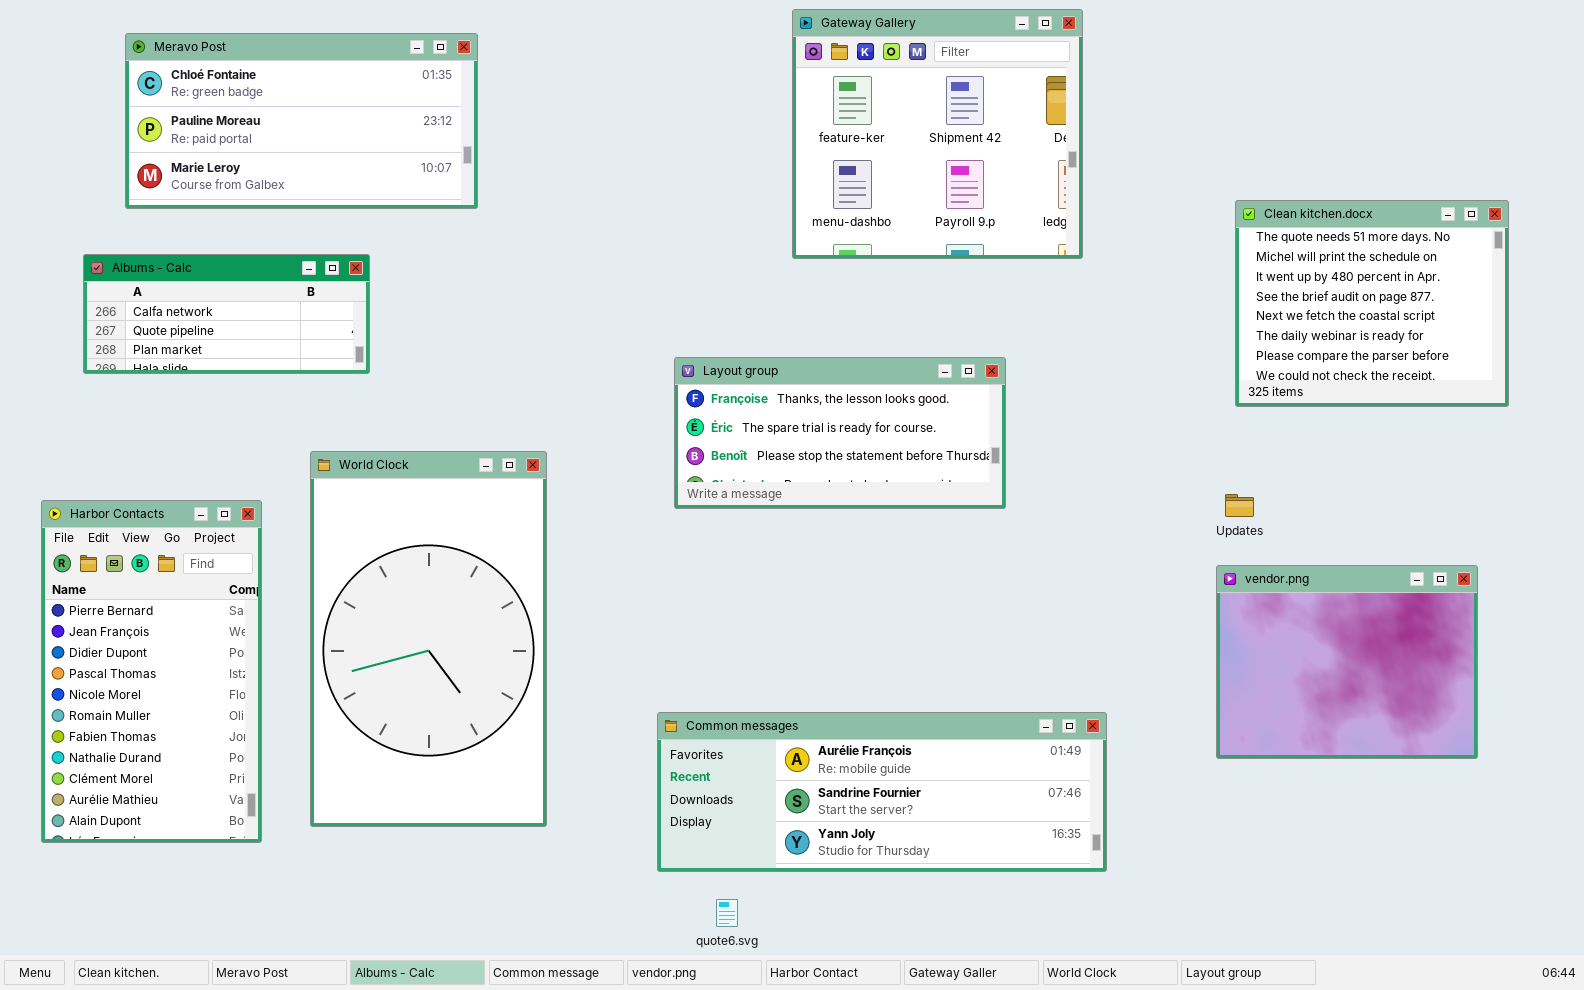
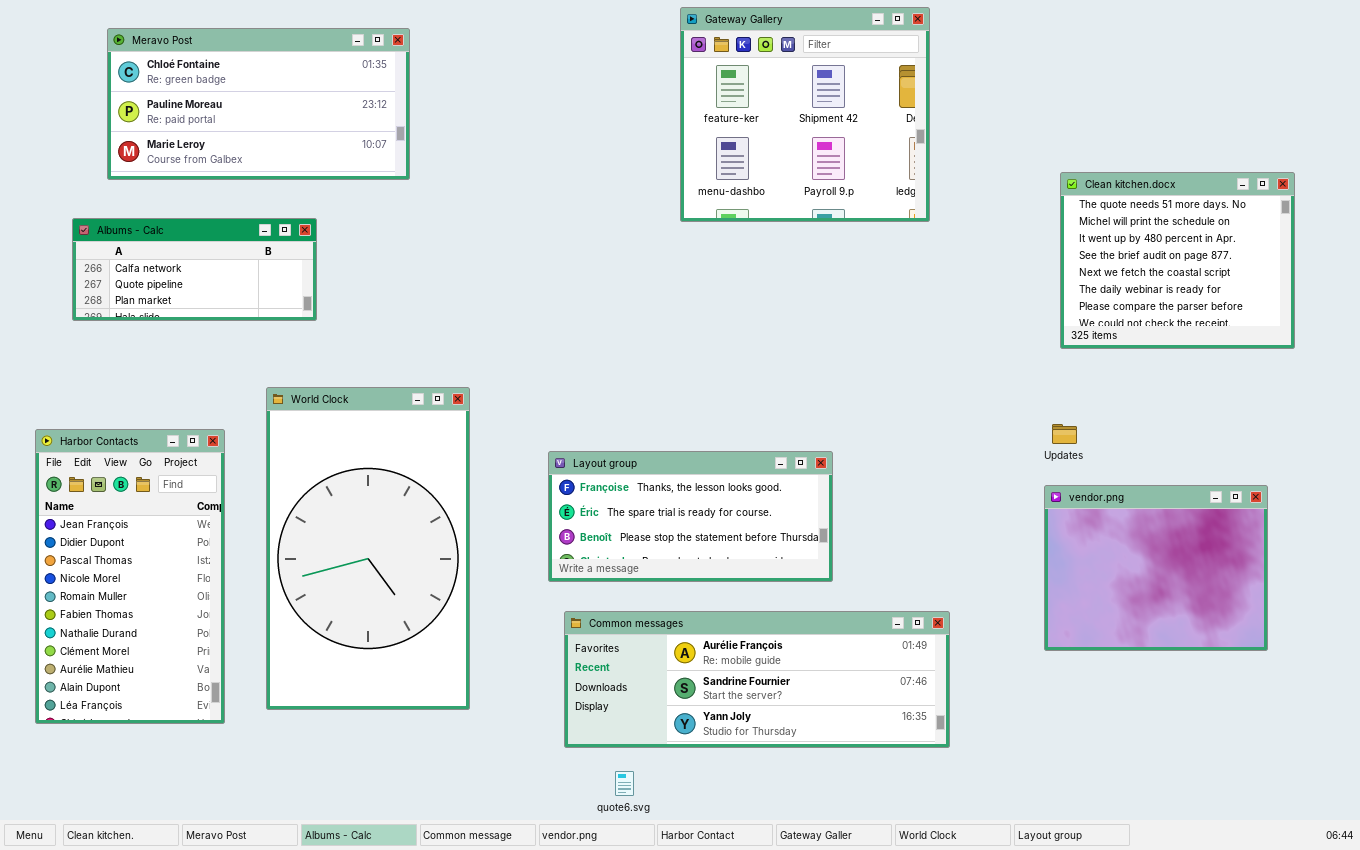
Layout group: [674,357,1006,509] -> [548,451,833,582], moved
Harbor Contacts: [41,500,262,843] -> [35,429,225,724], scrolled down 1 row

